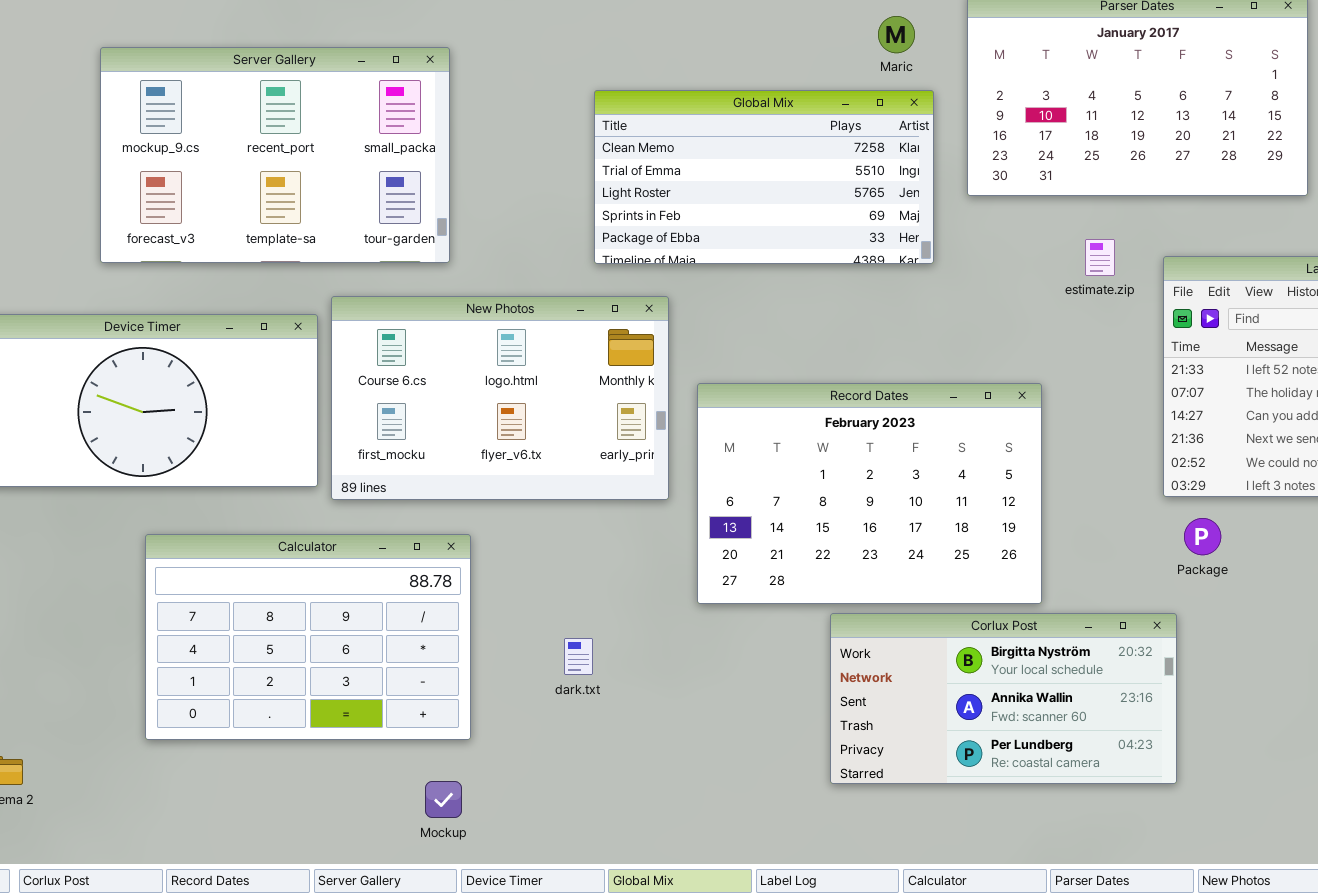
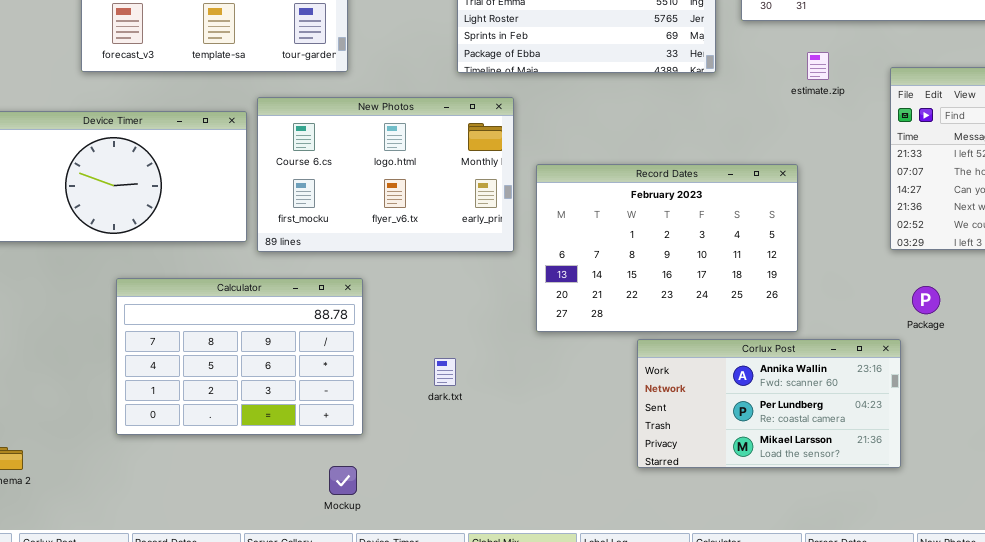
estimate.zip: [1085,239,1115,276] -> [807,52,829,80], moved
Package: [1184,518,1221,555] -> [912,286,940,314], moved
Corlux Post: [830,613,1177,784] -> [637,339,901,468], scrolled down 1 row

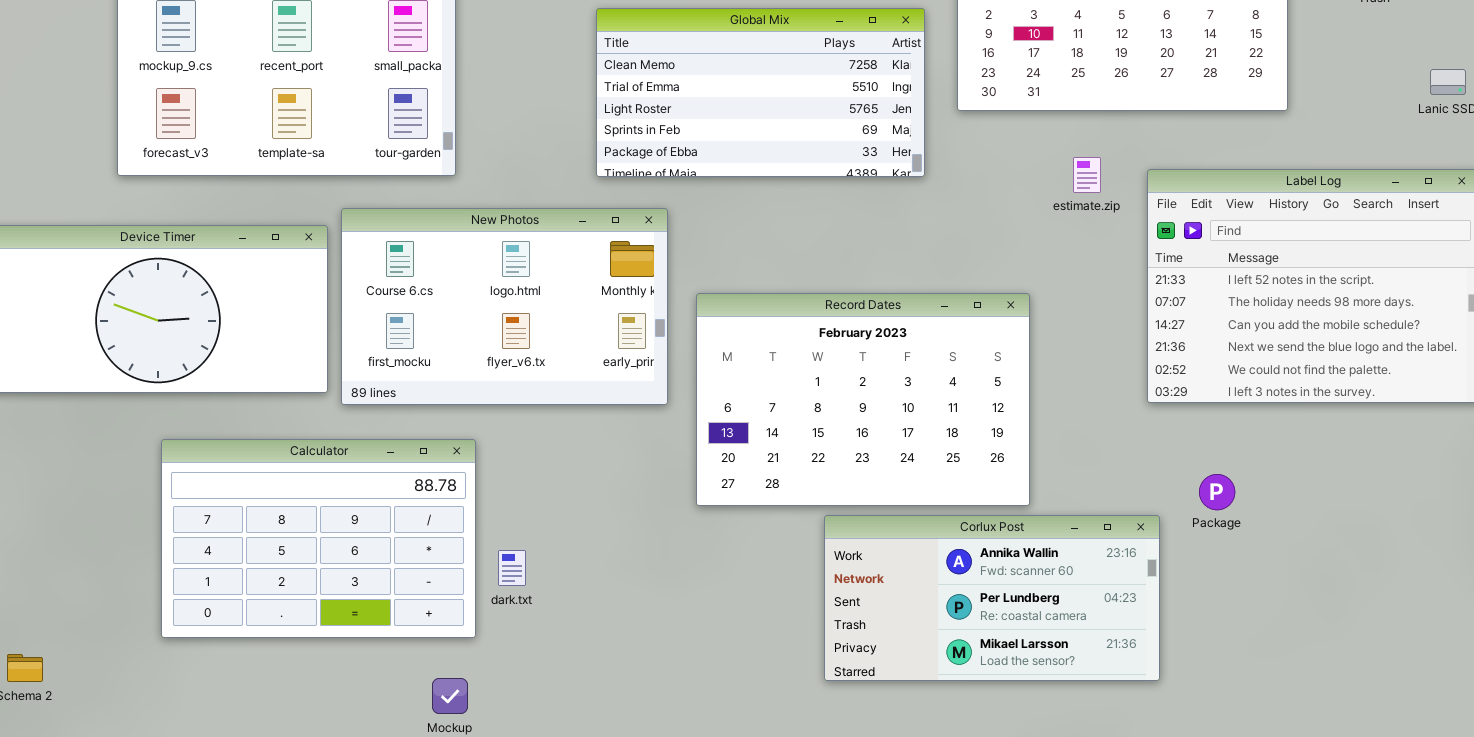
estimate.zip: [807,52,829,80] -> [1073,157,1101,193], moved
Package: [912,286,940,314] -> [1199,474,1235,510], moved
dark.txt: [434,358,456,386] -> [498,550,526,586], moved

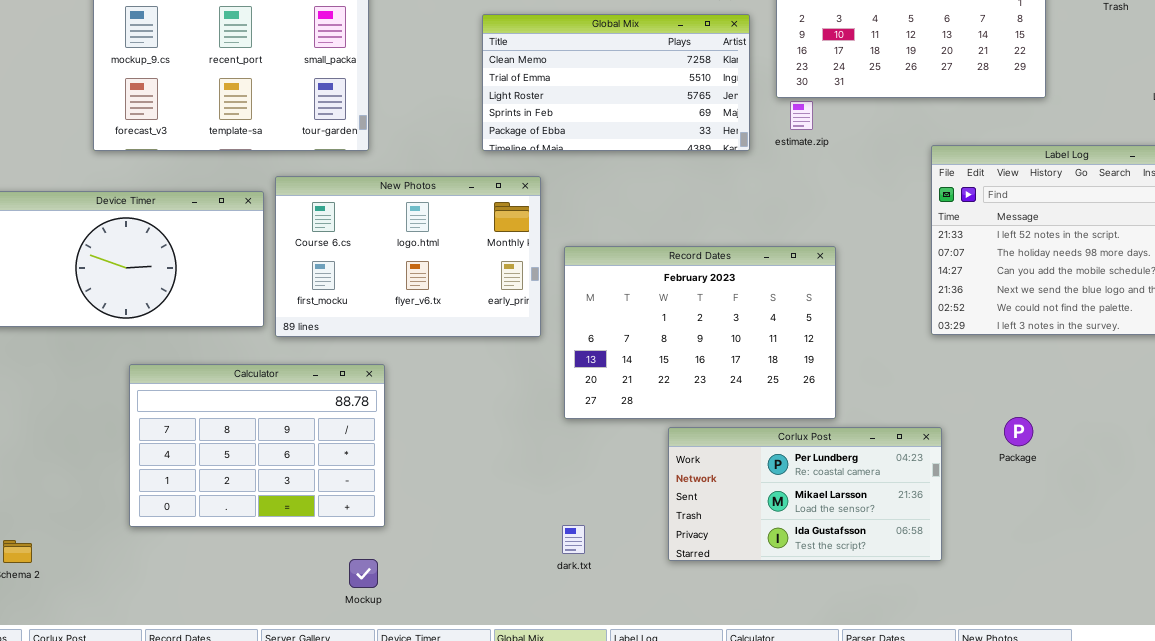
estimate.zip: [1073,157,1101,193] -> [790,101,813,130], moved
Package: [1199,474,1235,510] -> [1004,417,1033,446], moved
Corlux Post: [824,515,1160,681] -> [668,427,942,561], scrolled down 1 row
dark.txt: [498,550,526,586] -> [562,525,585,554], moved

